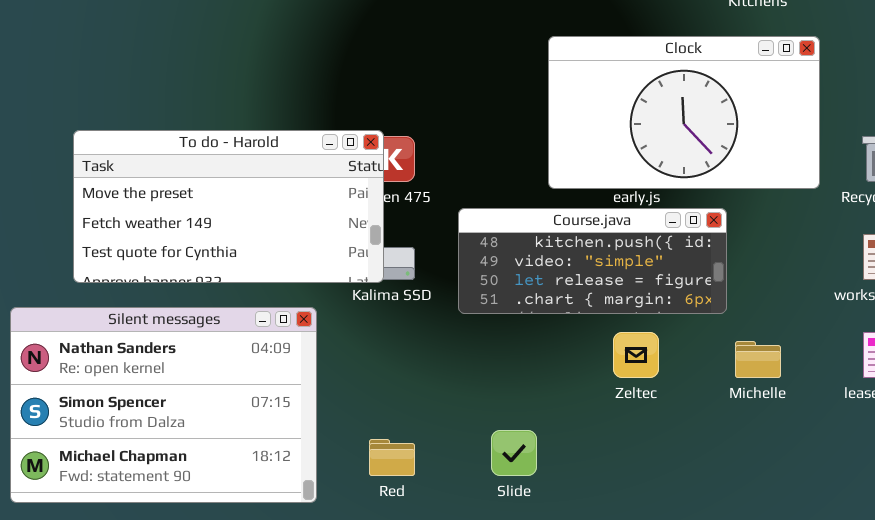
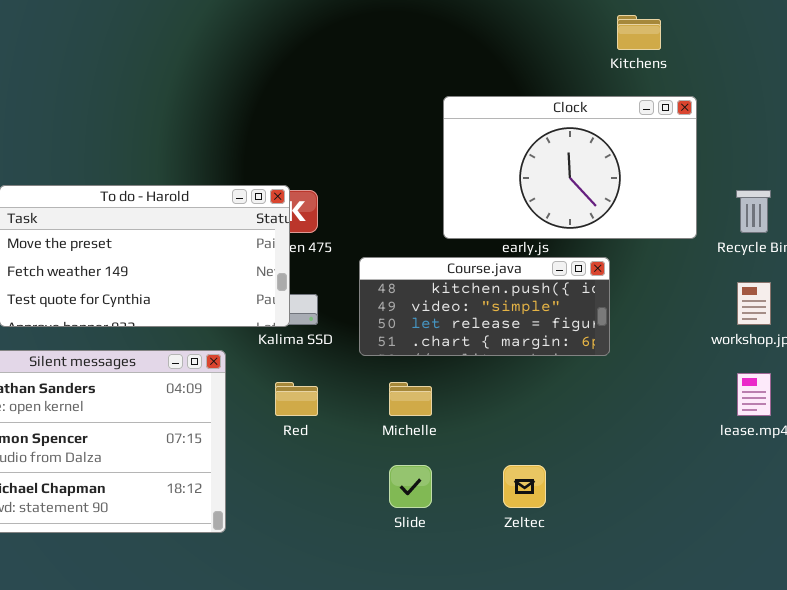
Zeltec: [613,332,659,378] -> [503,465,546,508], moved
Michelle: [735,341,781,378] -> [389,382,432,416], moved
Red: [369,439,415,476] -> [275,382,318,416], moved

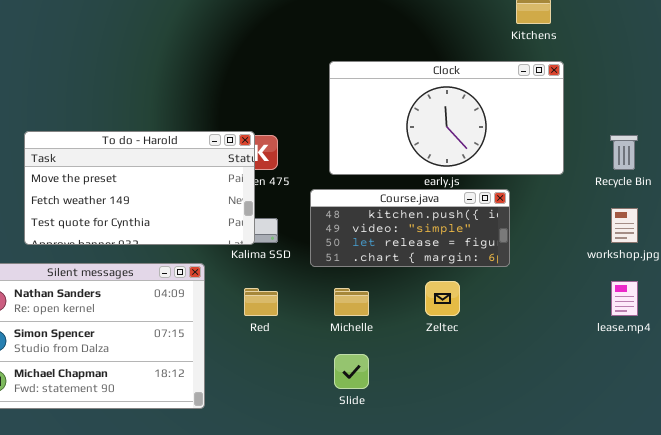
Clock: [443,96,697,239] -> [329,61,564,175], moved, resized
Zeltec: [503,465,546,508] -> [425,281,460,316], moved

